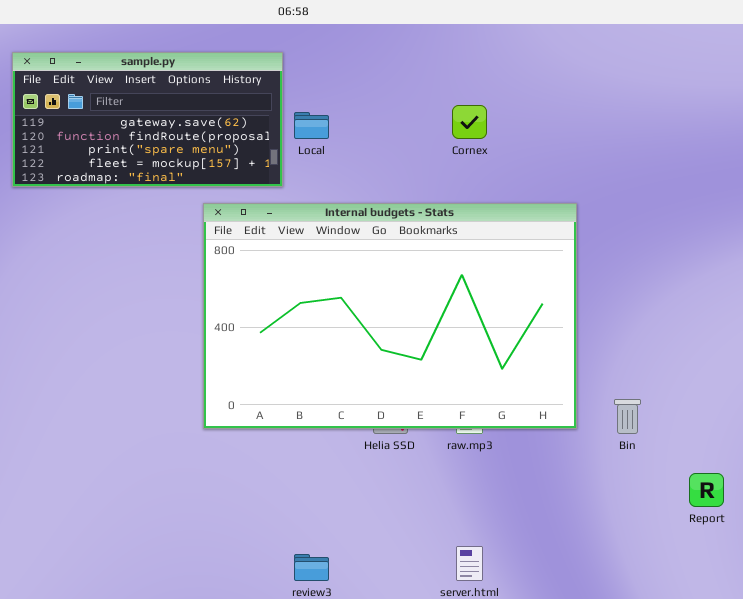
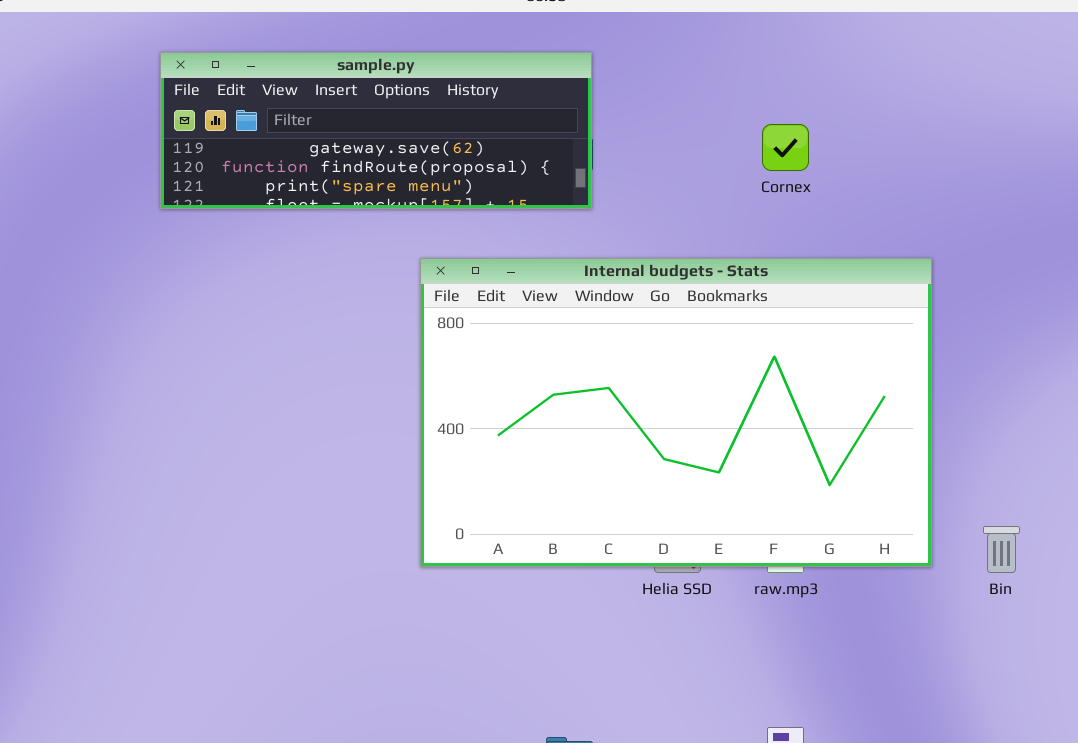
sample.py: [12,52,283,187] -> [160,52,592,209], resized

